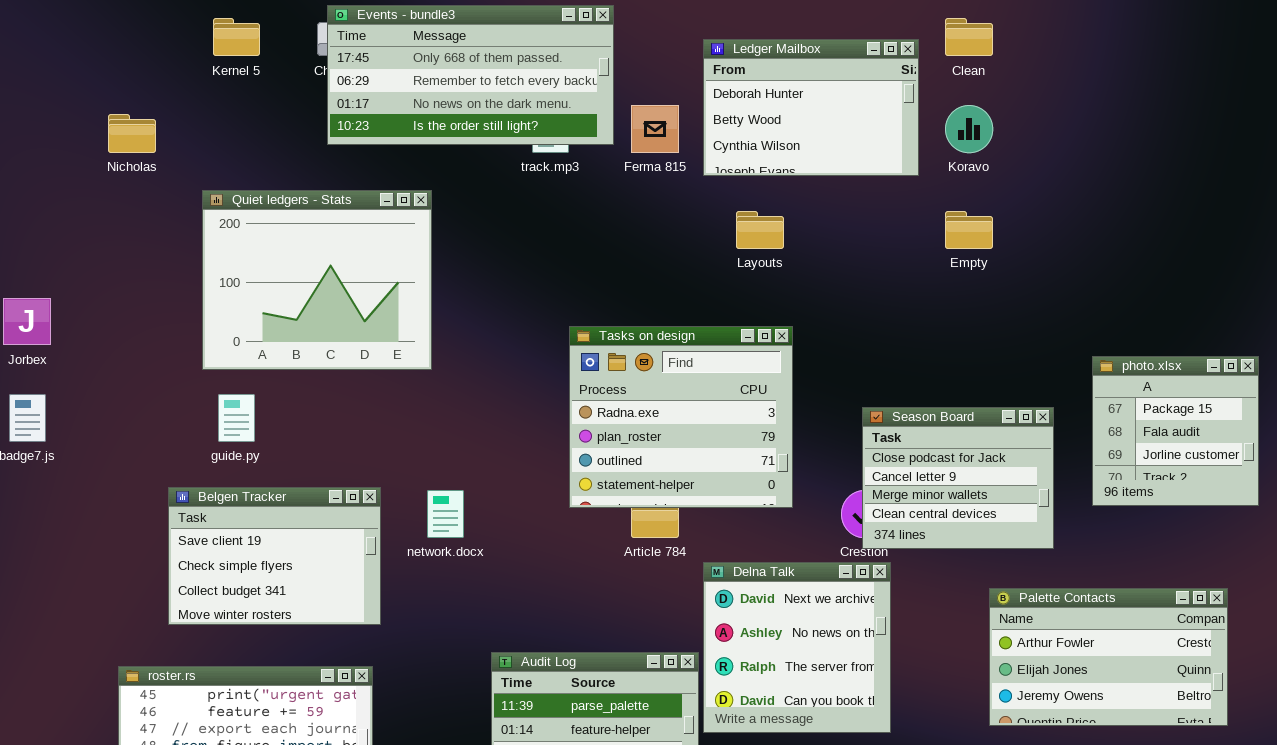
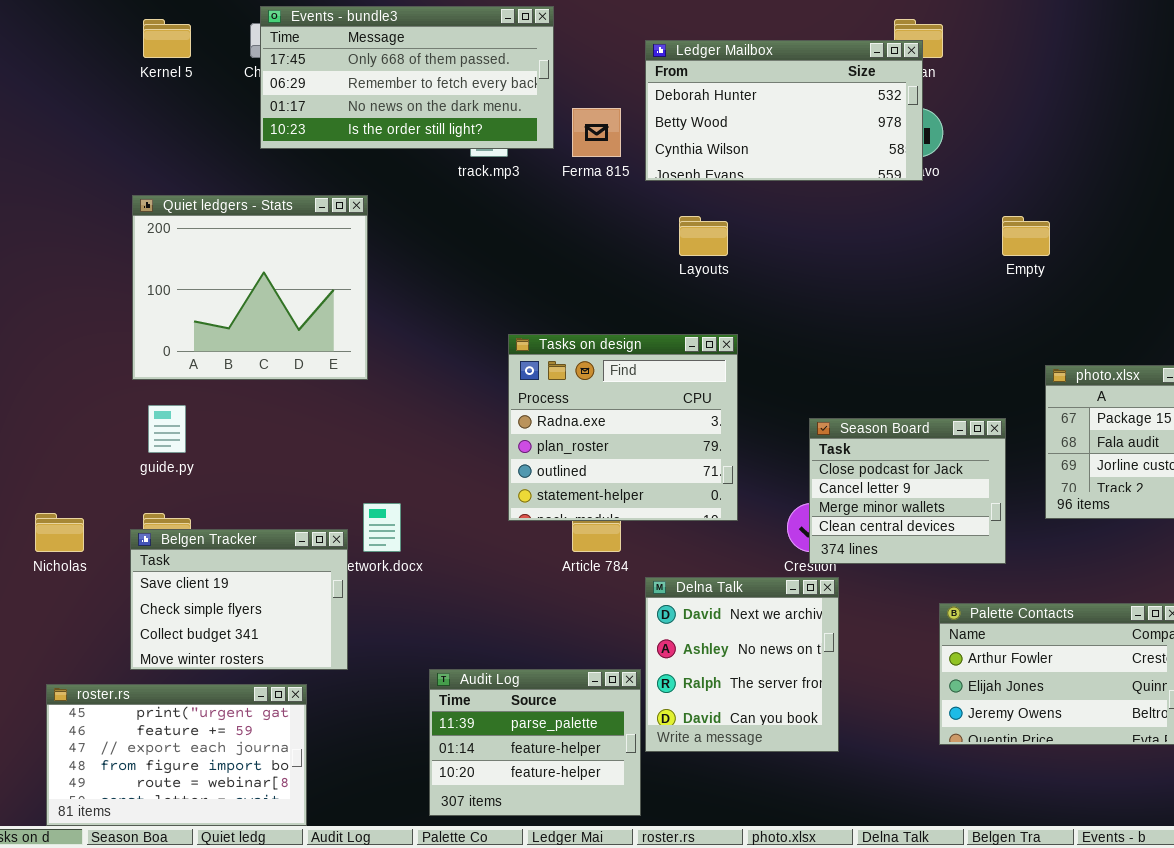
Ledger Mailbox: [703,39,919,176] -> [645,40,923,181], resized
Nicholas: [108,114,156,153] -> [35,513,84,552], moved
Empty: [945,211,993,249] -> [1002,216,1050,256], moved
Belgen Tracker: [168,487,381,625] -> [130,529,348,670], moved

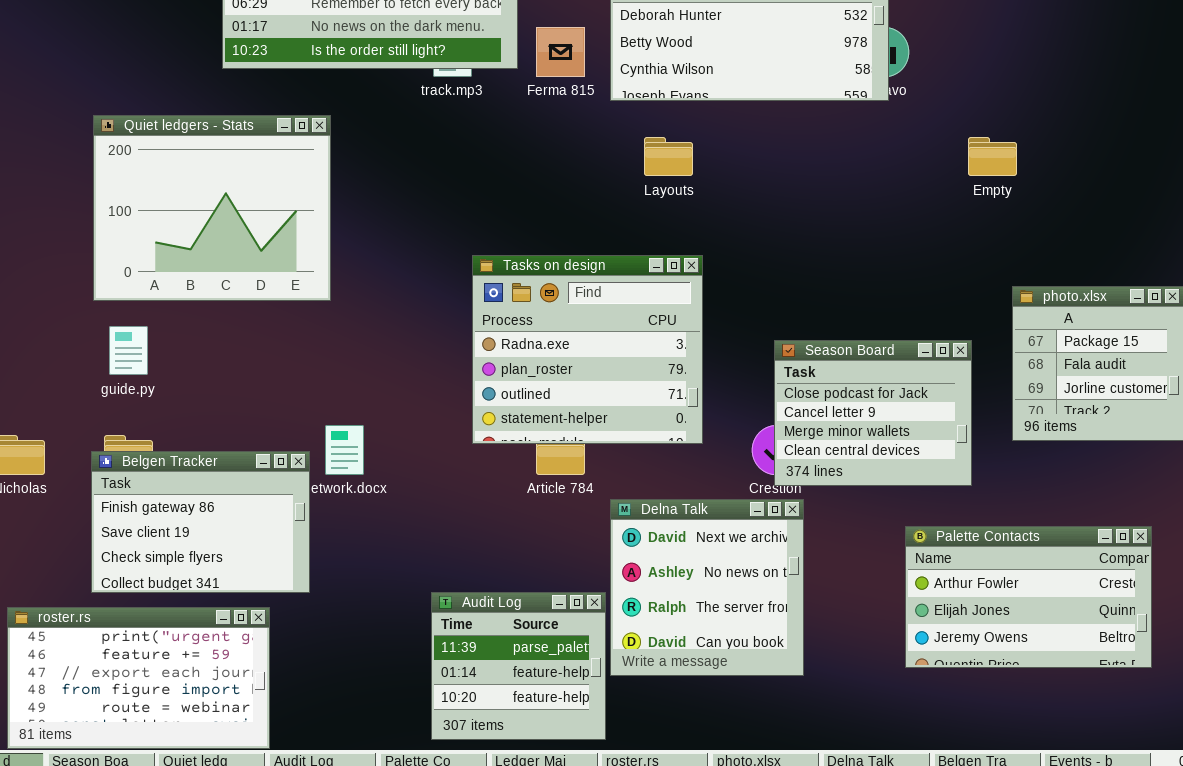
Belgen Tracker: [130,529,348,670] -> [91,451,310,593], scrolled up 1 row
Audit Log: [429,669,641,816] -> [431,592,606,740], resized

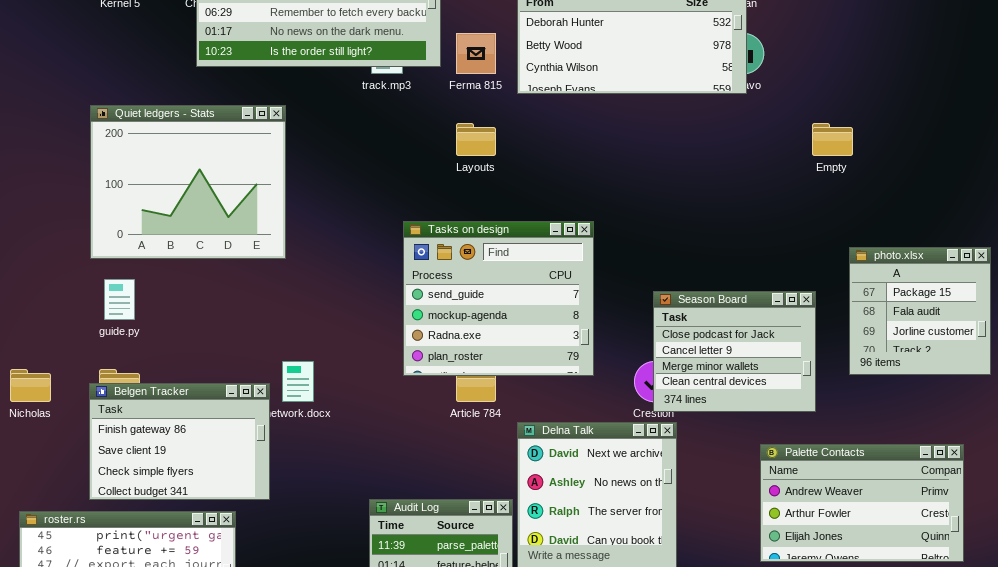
Layouts: [644,137,693,176] -> [456,123,496,156], moved
Tasks on design: [472,255,703,444] -> [403,221,594,376], scrolled up 2 rows
Palette Contacts: [905,526,1152,668] -> [760,444,964,562], scrolled up 1 row

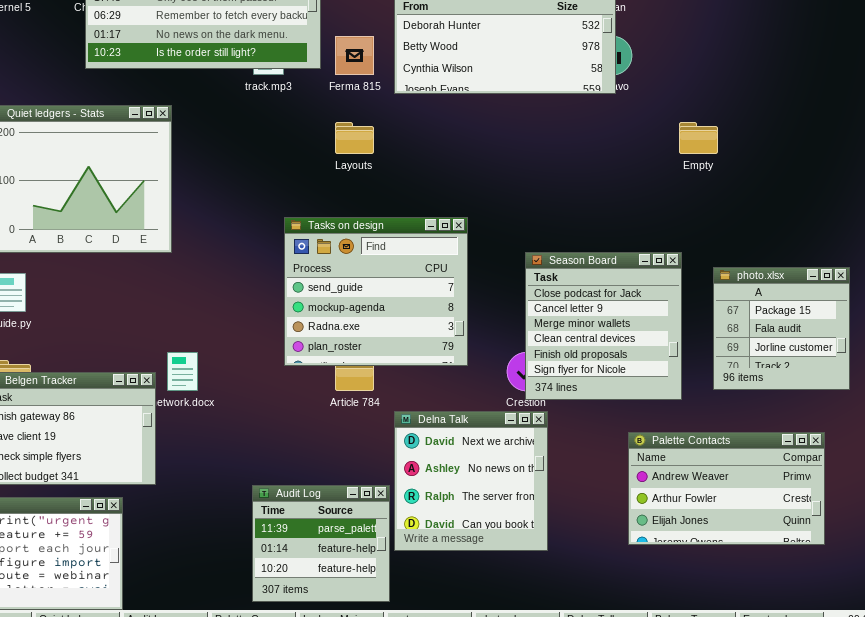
photo.xlsx: [849,247,991,375] -> [713,267,850,390], moved
Season Board: [653,291,816,412] -> [525,252,682,400], resized

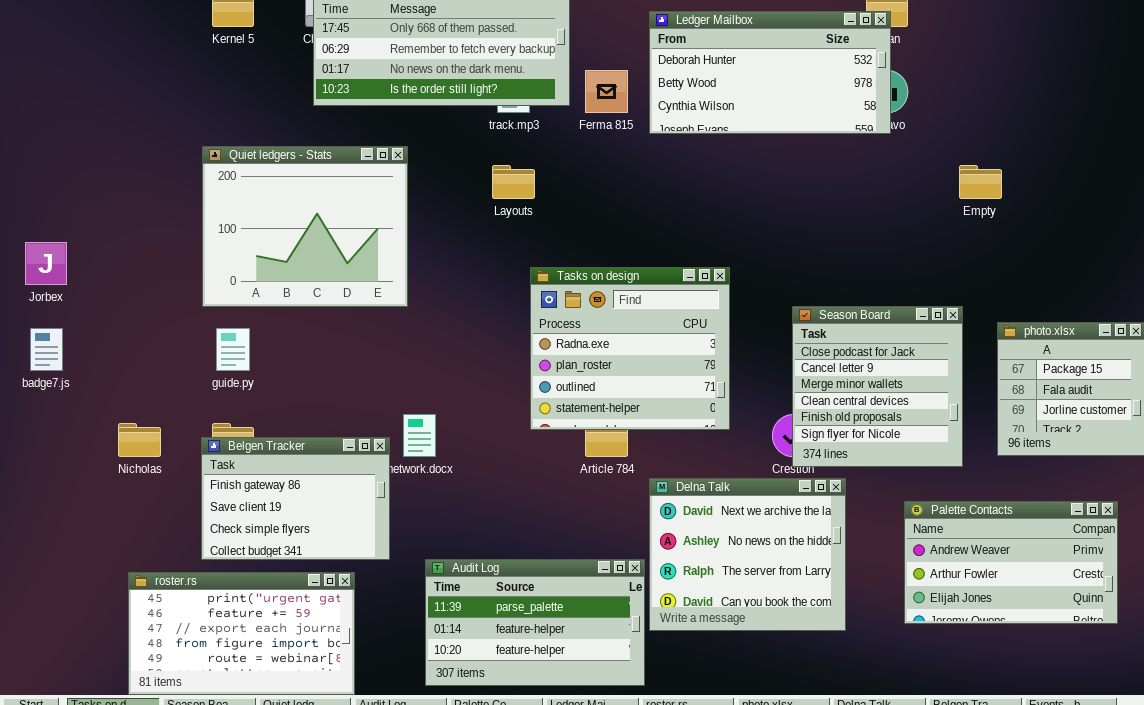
Layouts: [335,122,374,154] -> [492,165,535,199], moved
Tasks on design: [284,217,468,366] -> [530,267,730,430], scrolled down 2 rows
Delna Talk: [394,411,548,551] -> [649,478,846,631], resized
Audit Log: [252,485,390,602] -> [425,559,645,686], resized

